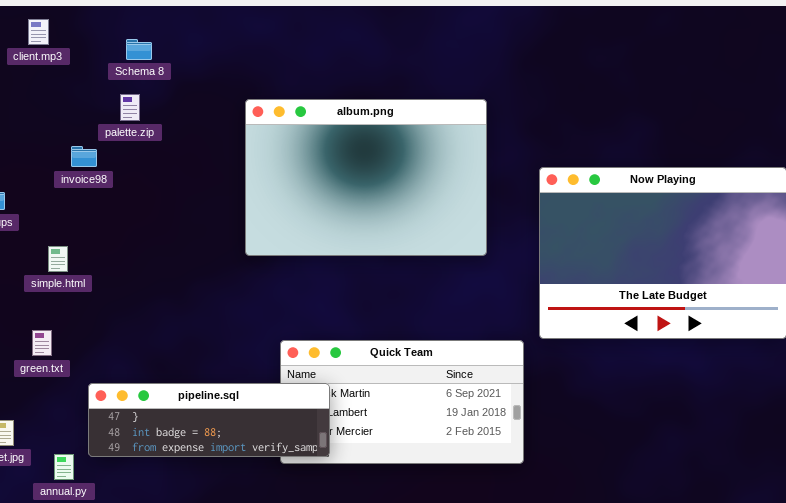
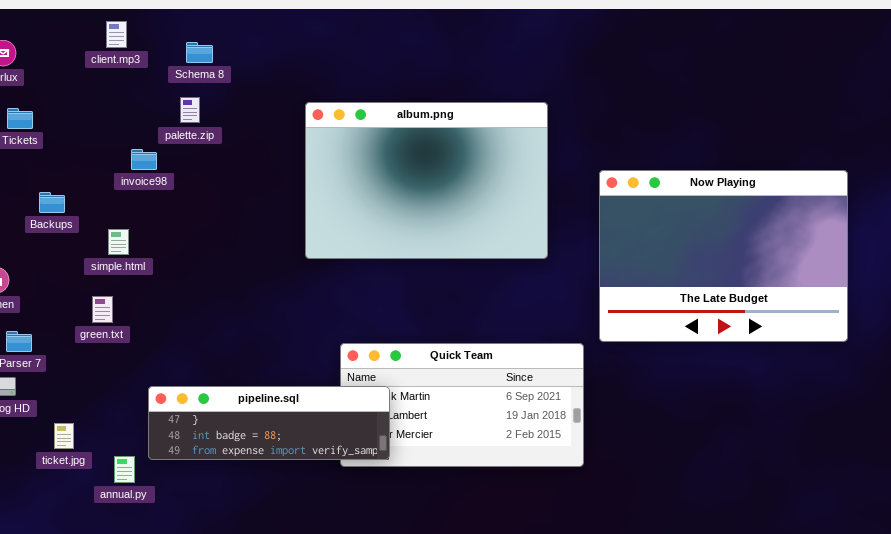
client.mp3: [28,19,49,45] -> [106,21,127,48], moved
simple.html: [48,246,68,272] -> [108,229,129,255], moved
green.txt: [32,330,52,356] -> [92,296,113,323], moved

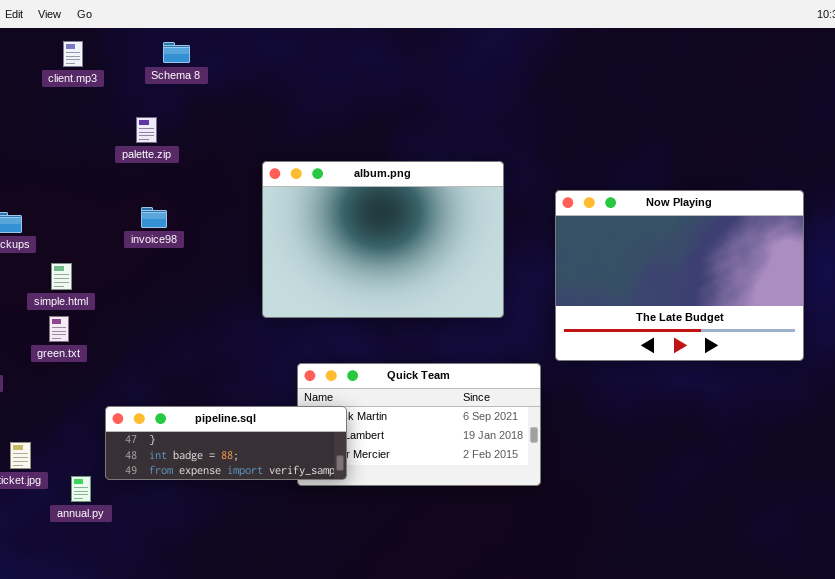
Schema 8: [186,42,213,63] -> [163,42,190,63], moved
album.png: [305,102,548,259] -> [262,161,504,318], moved
invoice98: [131,149,157,170] -> [141,207,167,228], moved
simple.html: [108,229,129,255] -> [51,263,72,290], moved

